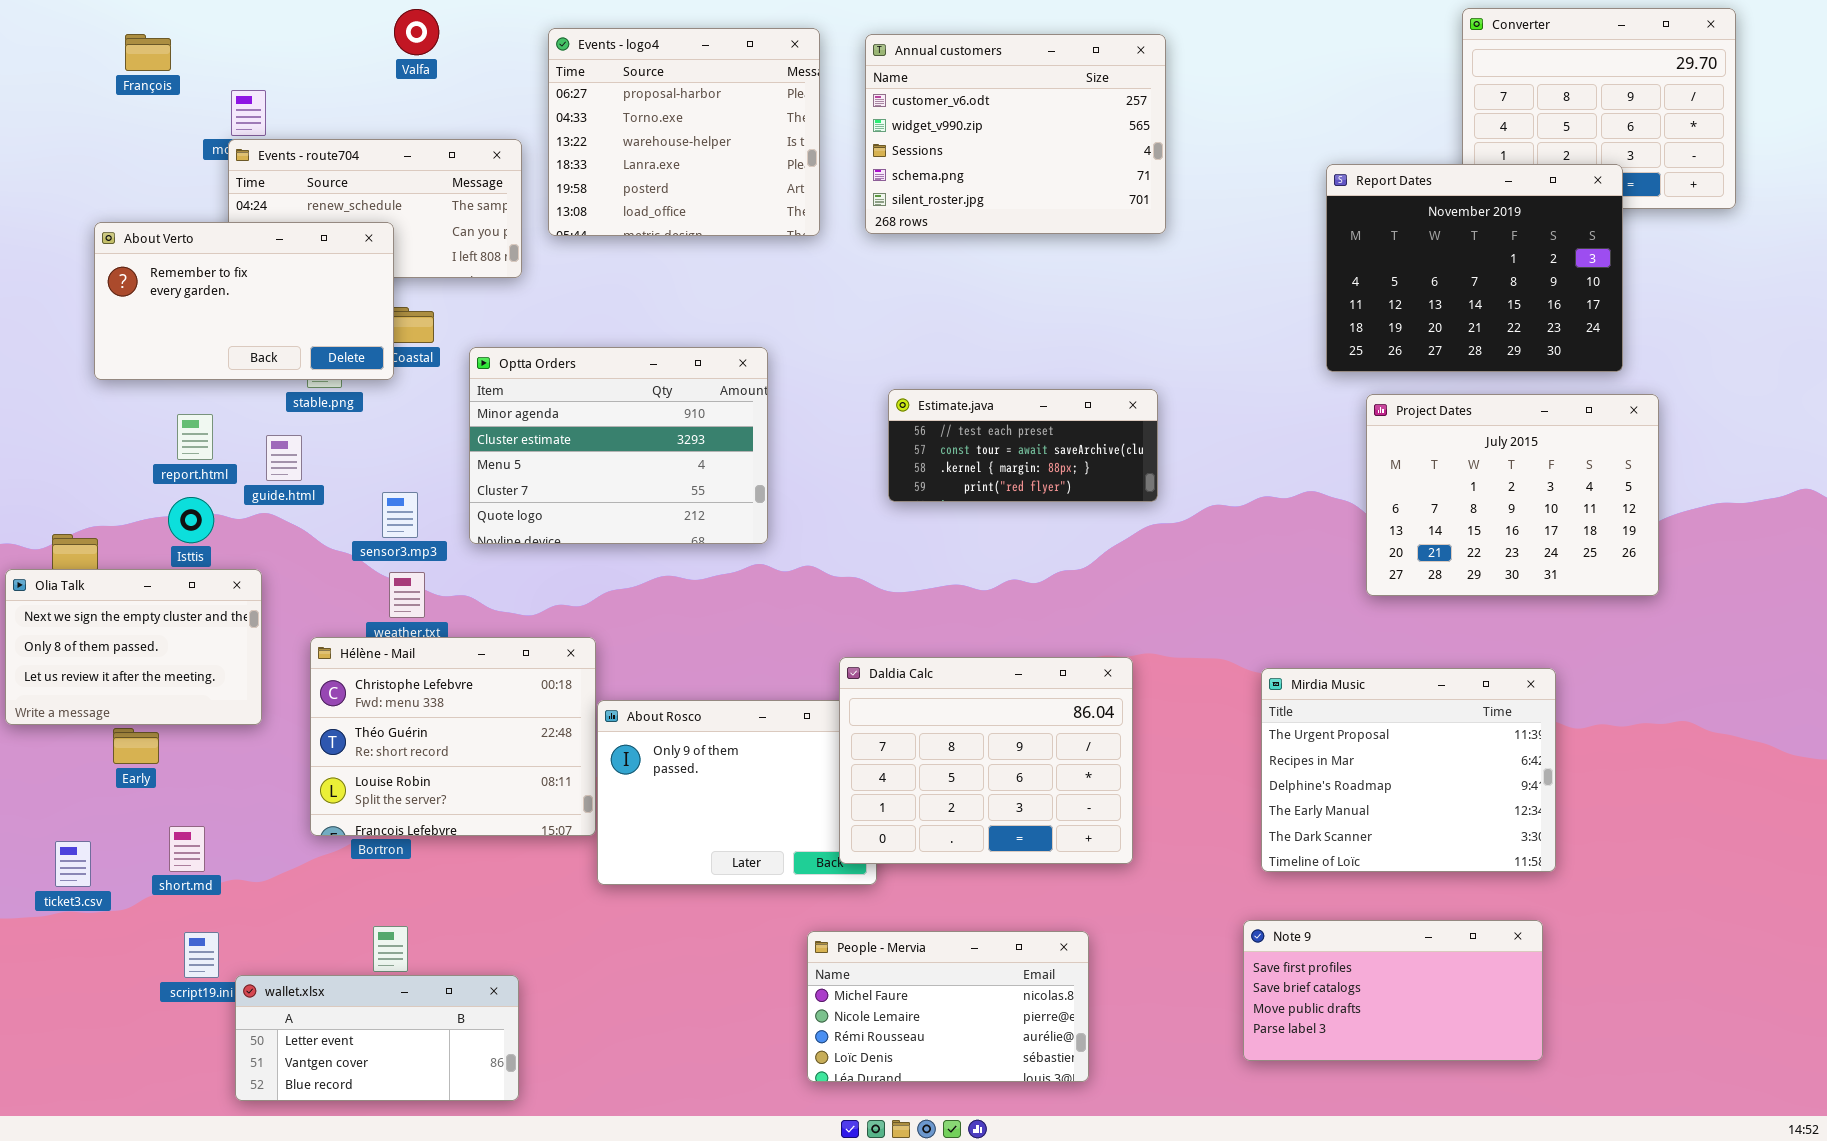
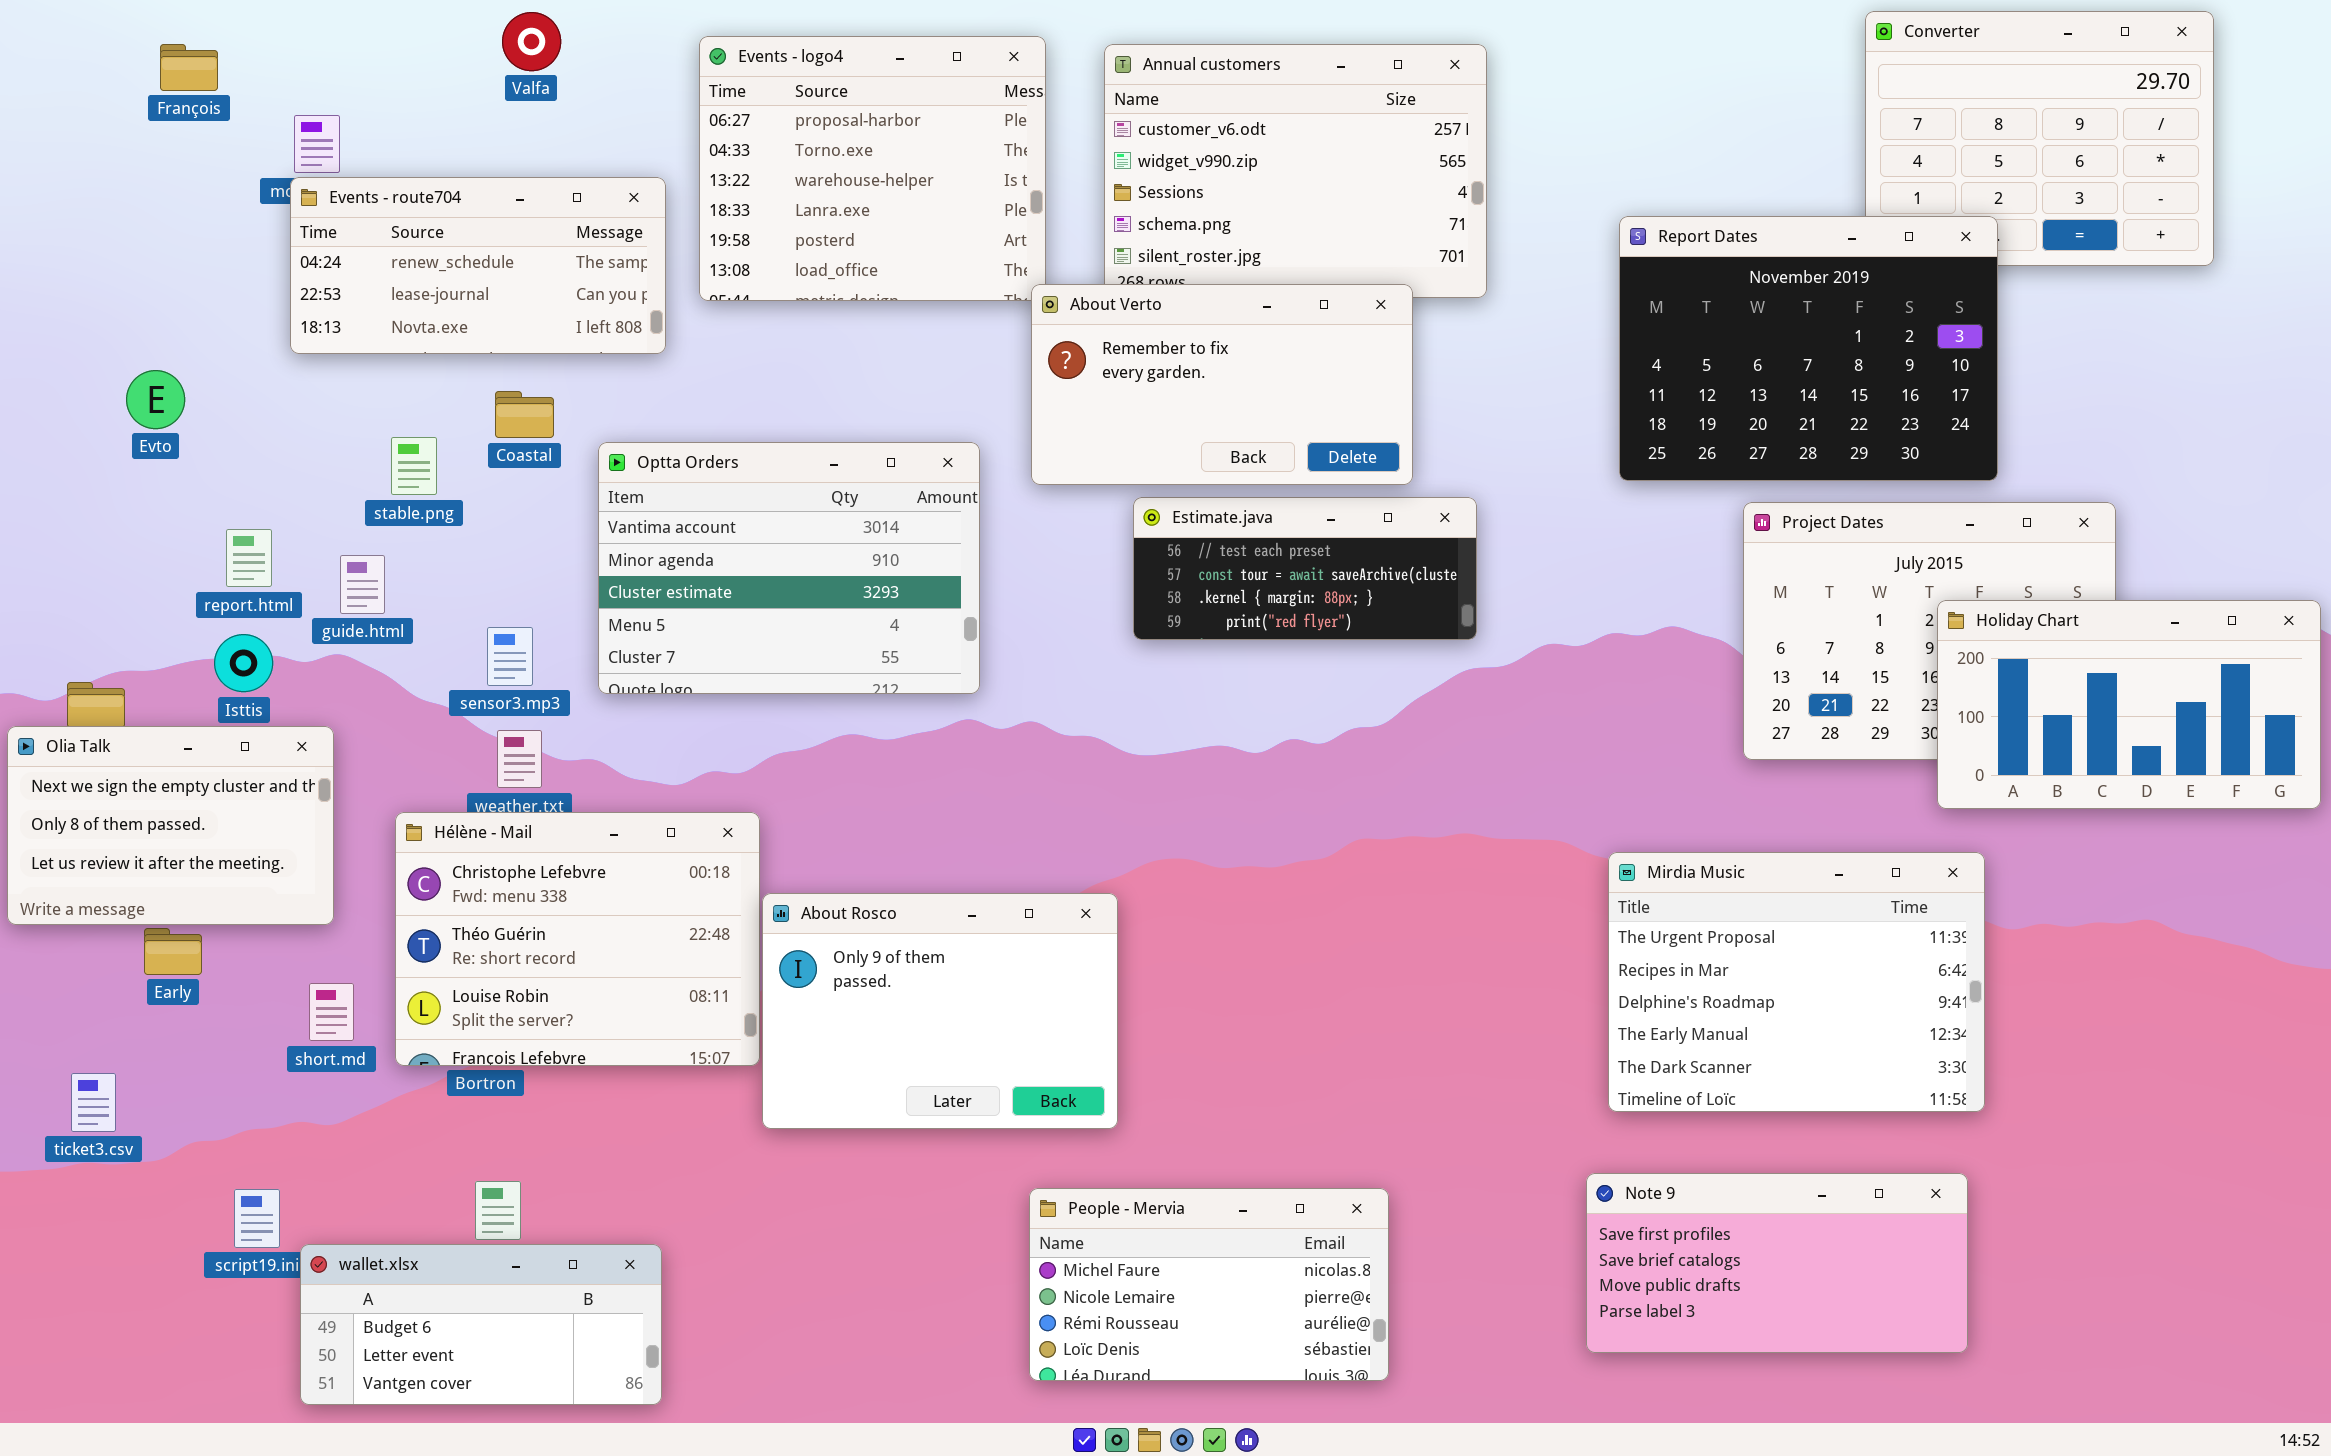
Report Dates: [1326,164,1623,372] -> [1619,216,1998,481], moved
About Verto: [94,222,394,380] -> [1031,284,1413,485], moved
Optta Orders: [469,347,768,544] -> [598,442,980,694], scrolled up 1 row
Holiday Chart: none -> [1937,600,2321,809], opened
Daldia Calc: [839,657,1133,864] -> none, closed
short.md: [169,826,205,872] -> [309,983,354,1041], moved
wallet.xlsx: [235,975,519,1101] -> [300,1244,662,1405], scrolled up 1 row

